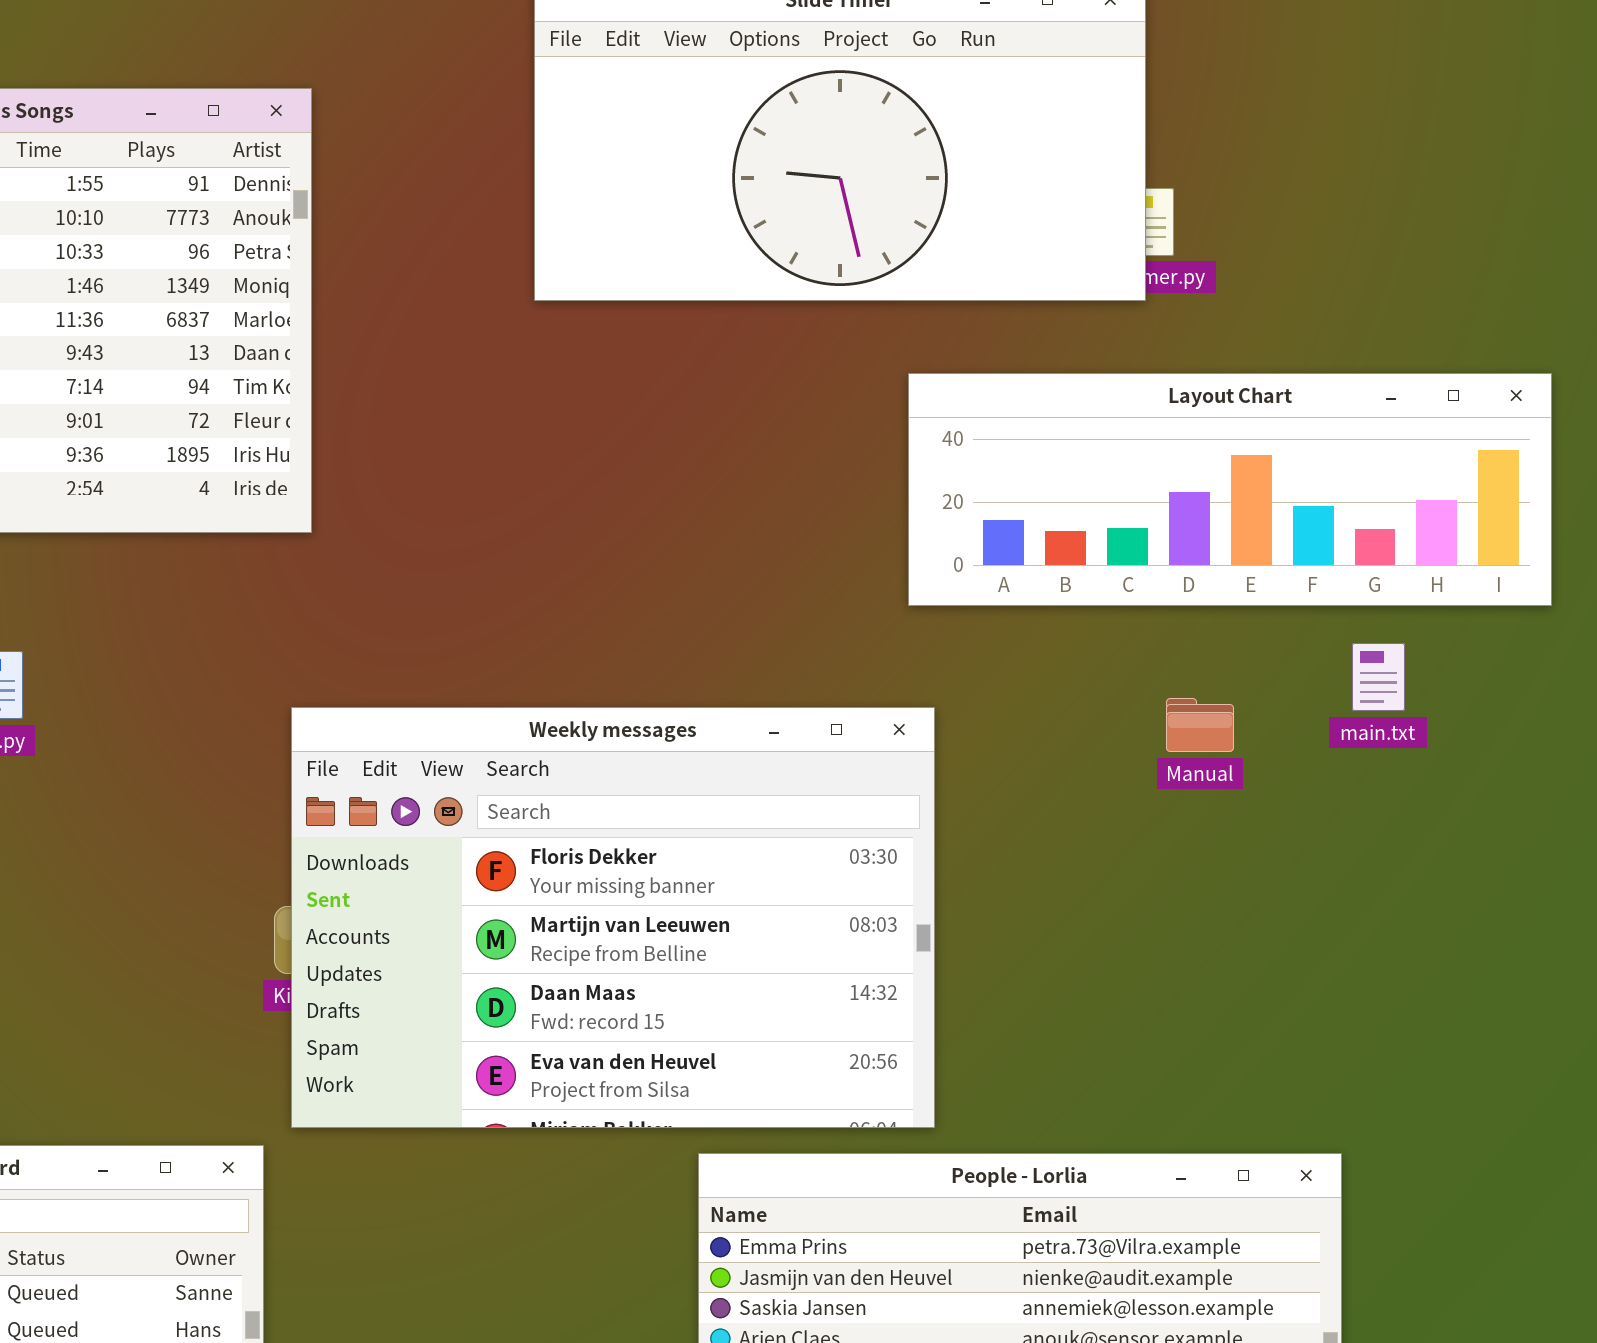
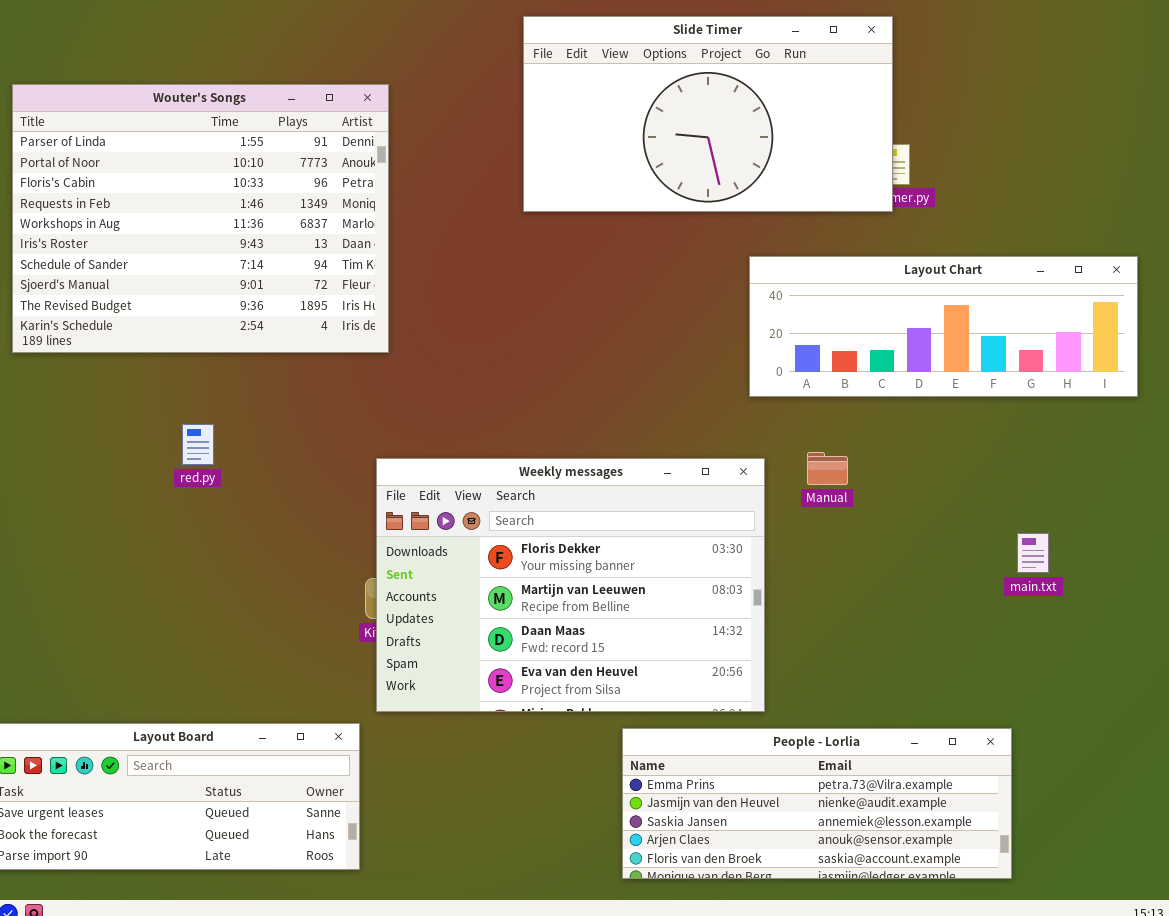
main.txt: [1352,643,1405,711] -> [1017,533,1049,573], moved
Manual: [1166,698,1234,752] -> [807,452,848,485], moved

